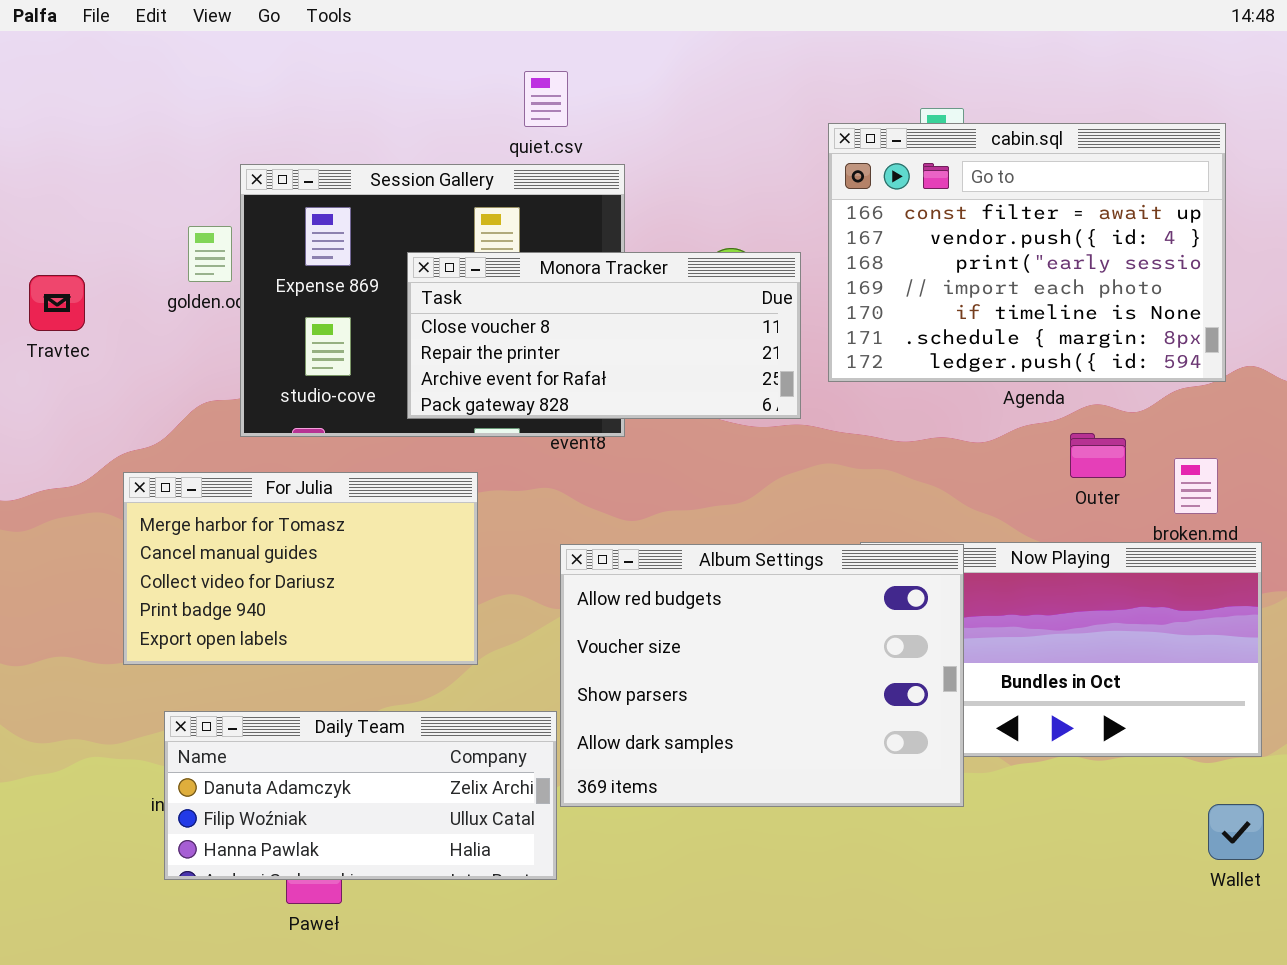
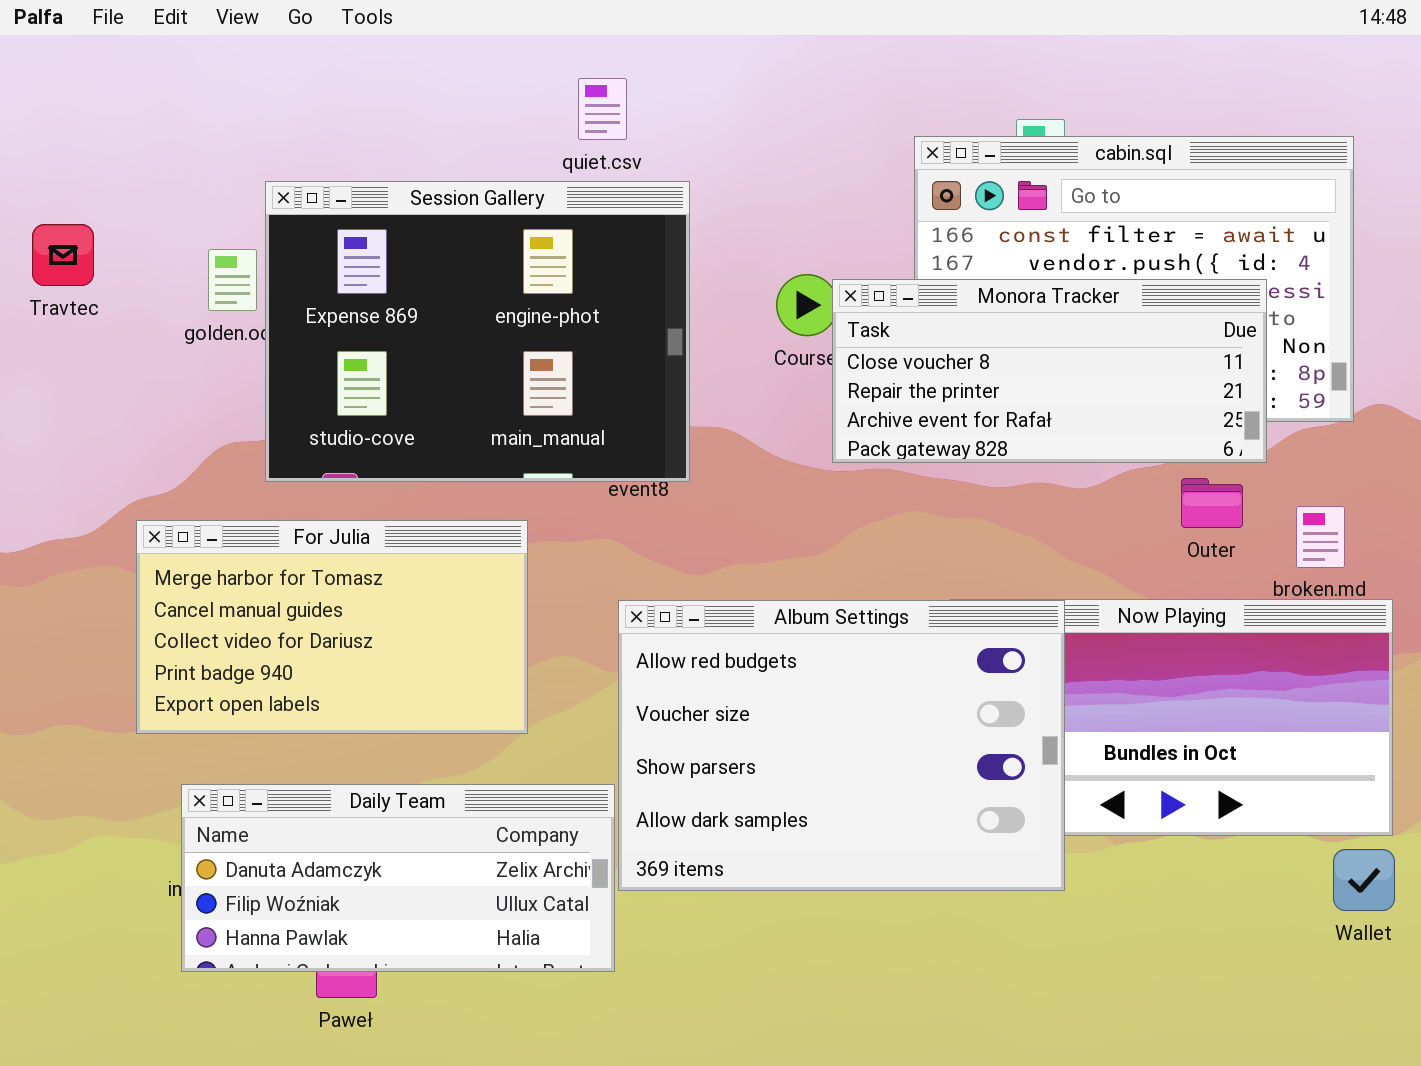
Monora Tracker: [407,252,801,419] -> [832,279,1267,463], moved
Travtec: [29,275,85,331] -> [32,224,94,286], moved
Wallet: [1208,804,1264,860] -> [1333,849,1395,911], moved

